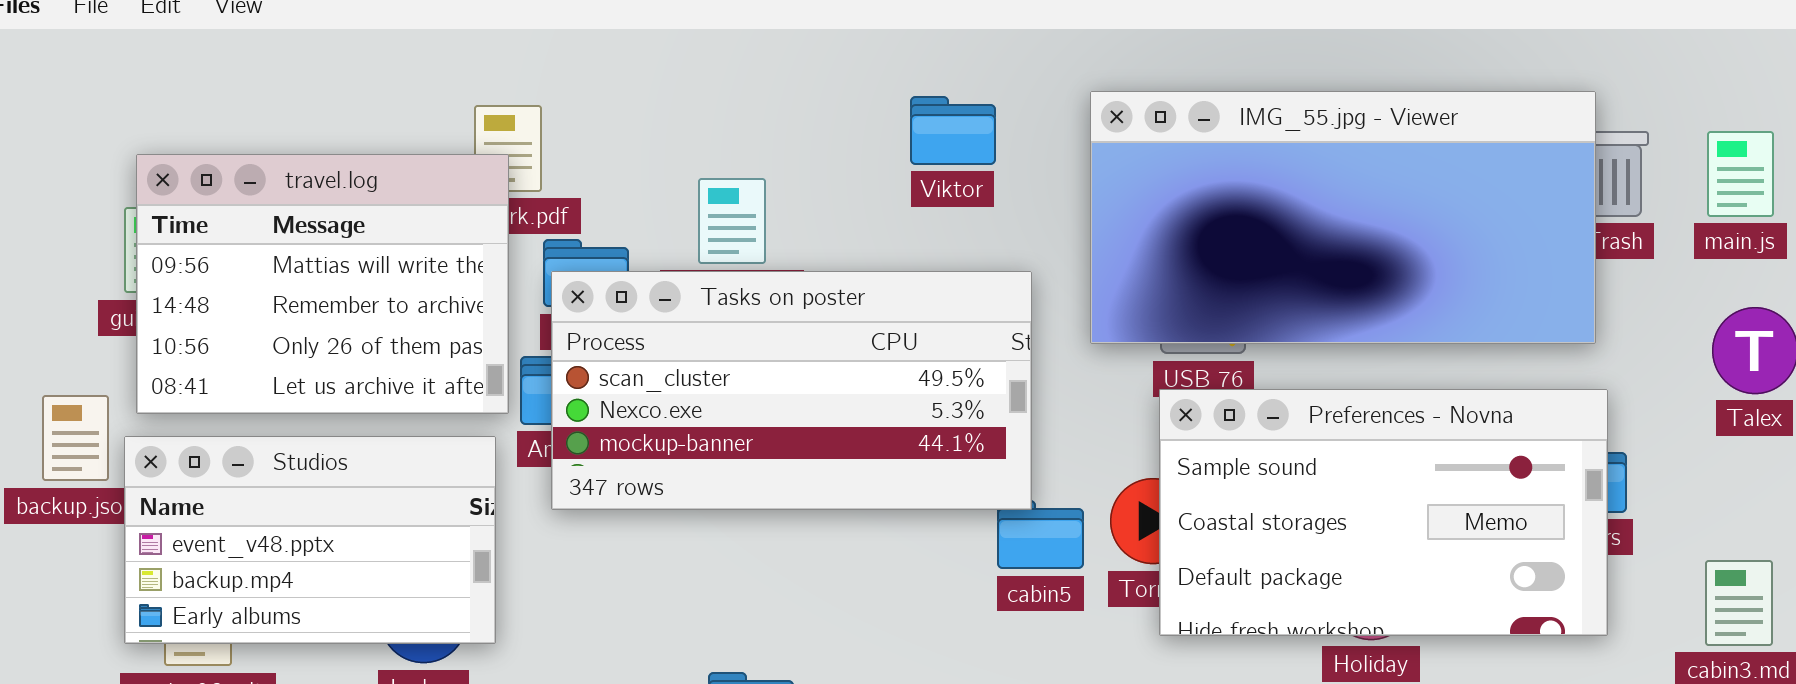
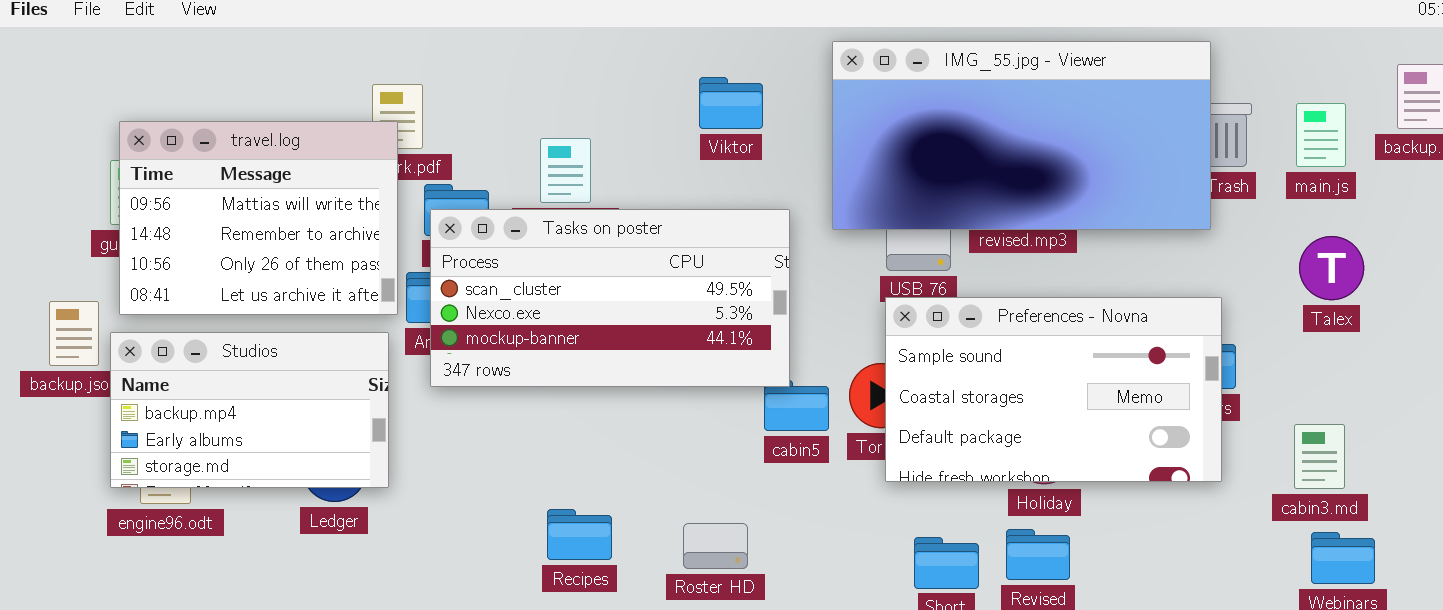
IMG_55.jpg - Viewer: [1090,91,1596,344] -> [832,41,1211,230], moved
Studios: [124,436,496,644] -> [110,332,389,488], scrolled down 1 row

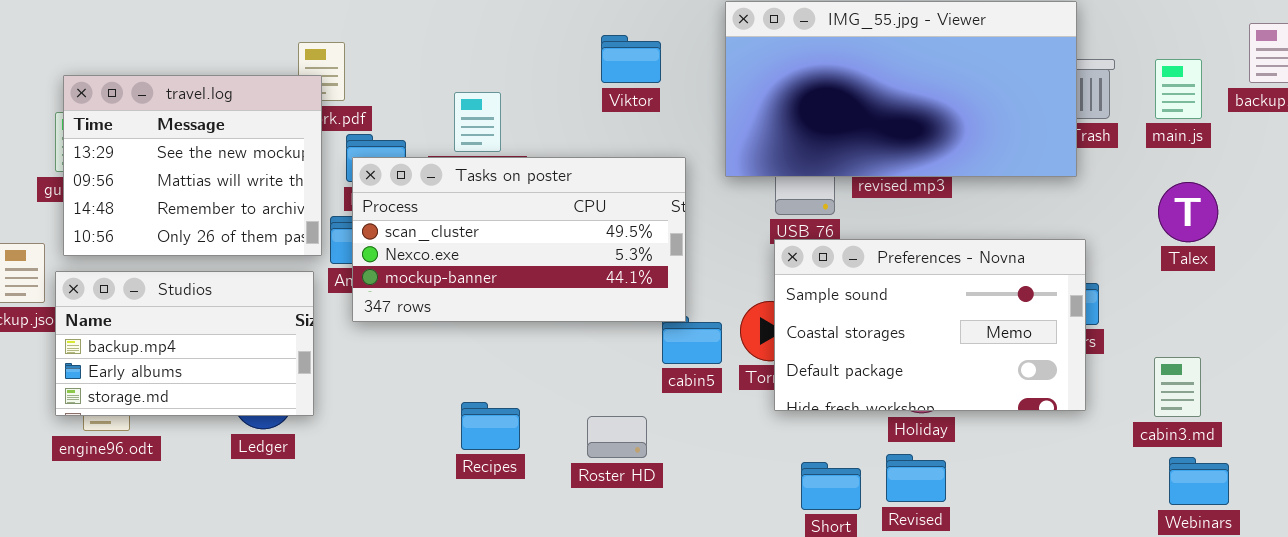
travel.log: [119,121,398,315] -> [63,75,322,256], scrolled up 1 row
Recipes: [547,509,612,560] -> [461,402,520,450], moved
Roster HD: [683,523,748,569] -> [587,416,647,458], moved

